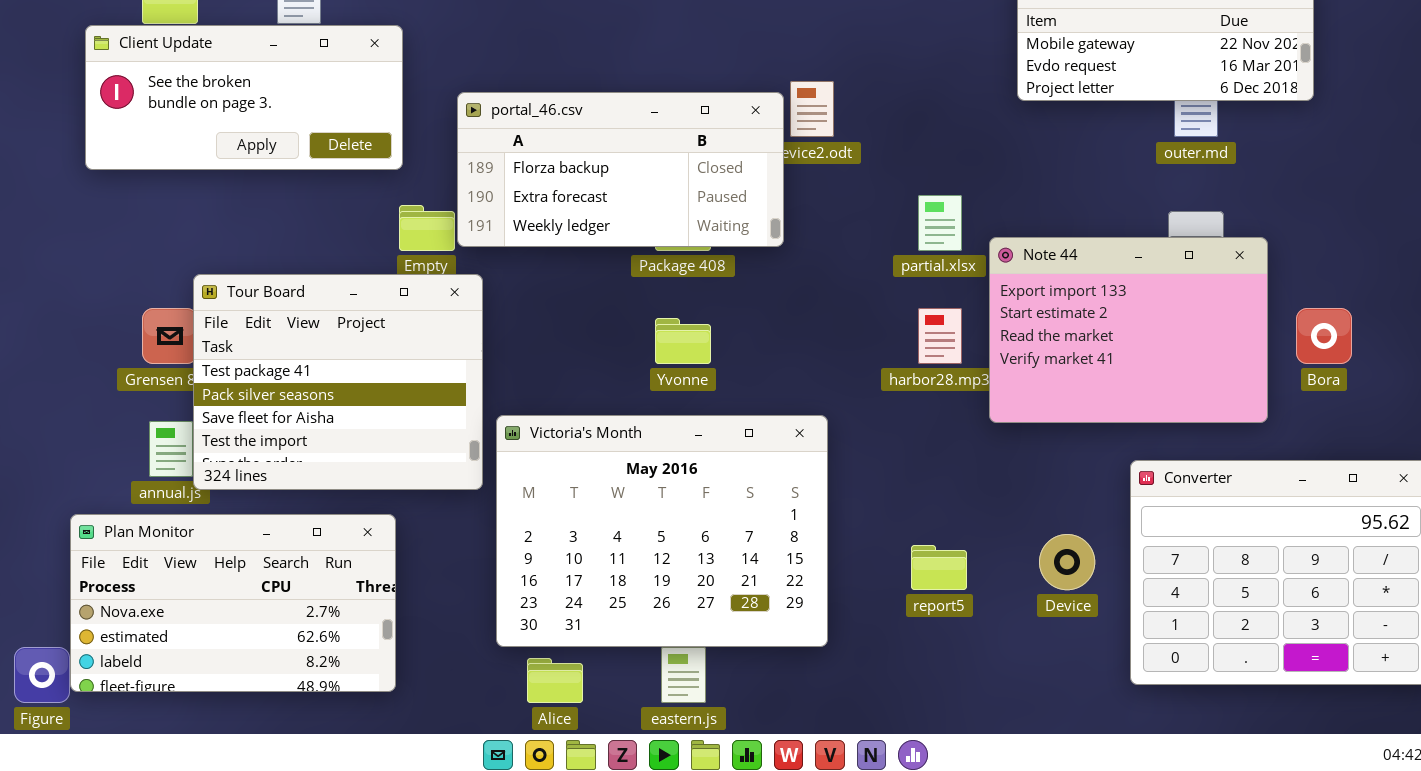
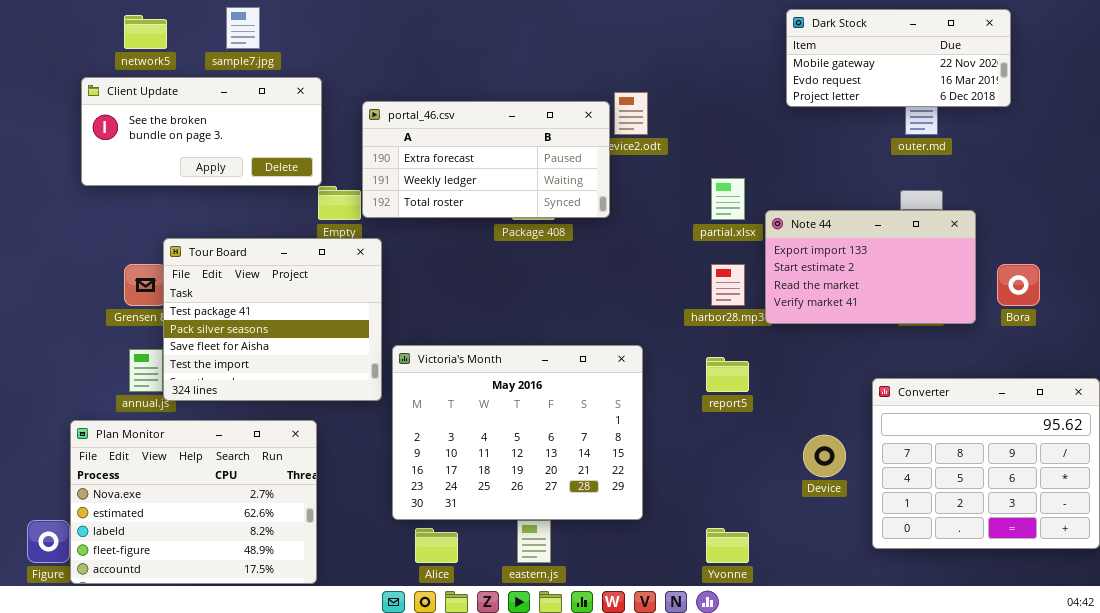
Client Update: [85,25,403,170] -> [81,77,322,186], moved
portal_46.csv: [457,92,784,247] -> [362,101,610,218], scrolled down 1 row
Note 44: [989,237,1268,423] -> [765,210,976,324], resized
Yvonne: [655,318,711,364] -> [706,528,749,563], moved
Plan Monitor: [70,514,396,692] -> [70,420,317,584], resized
report5: [911,545,967,590] -> [706,357,749,392], moved

